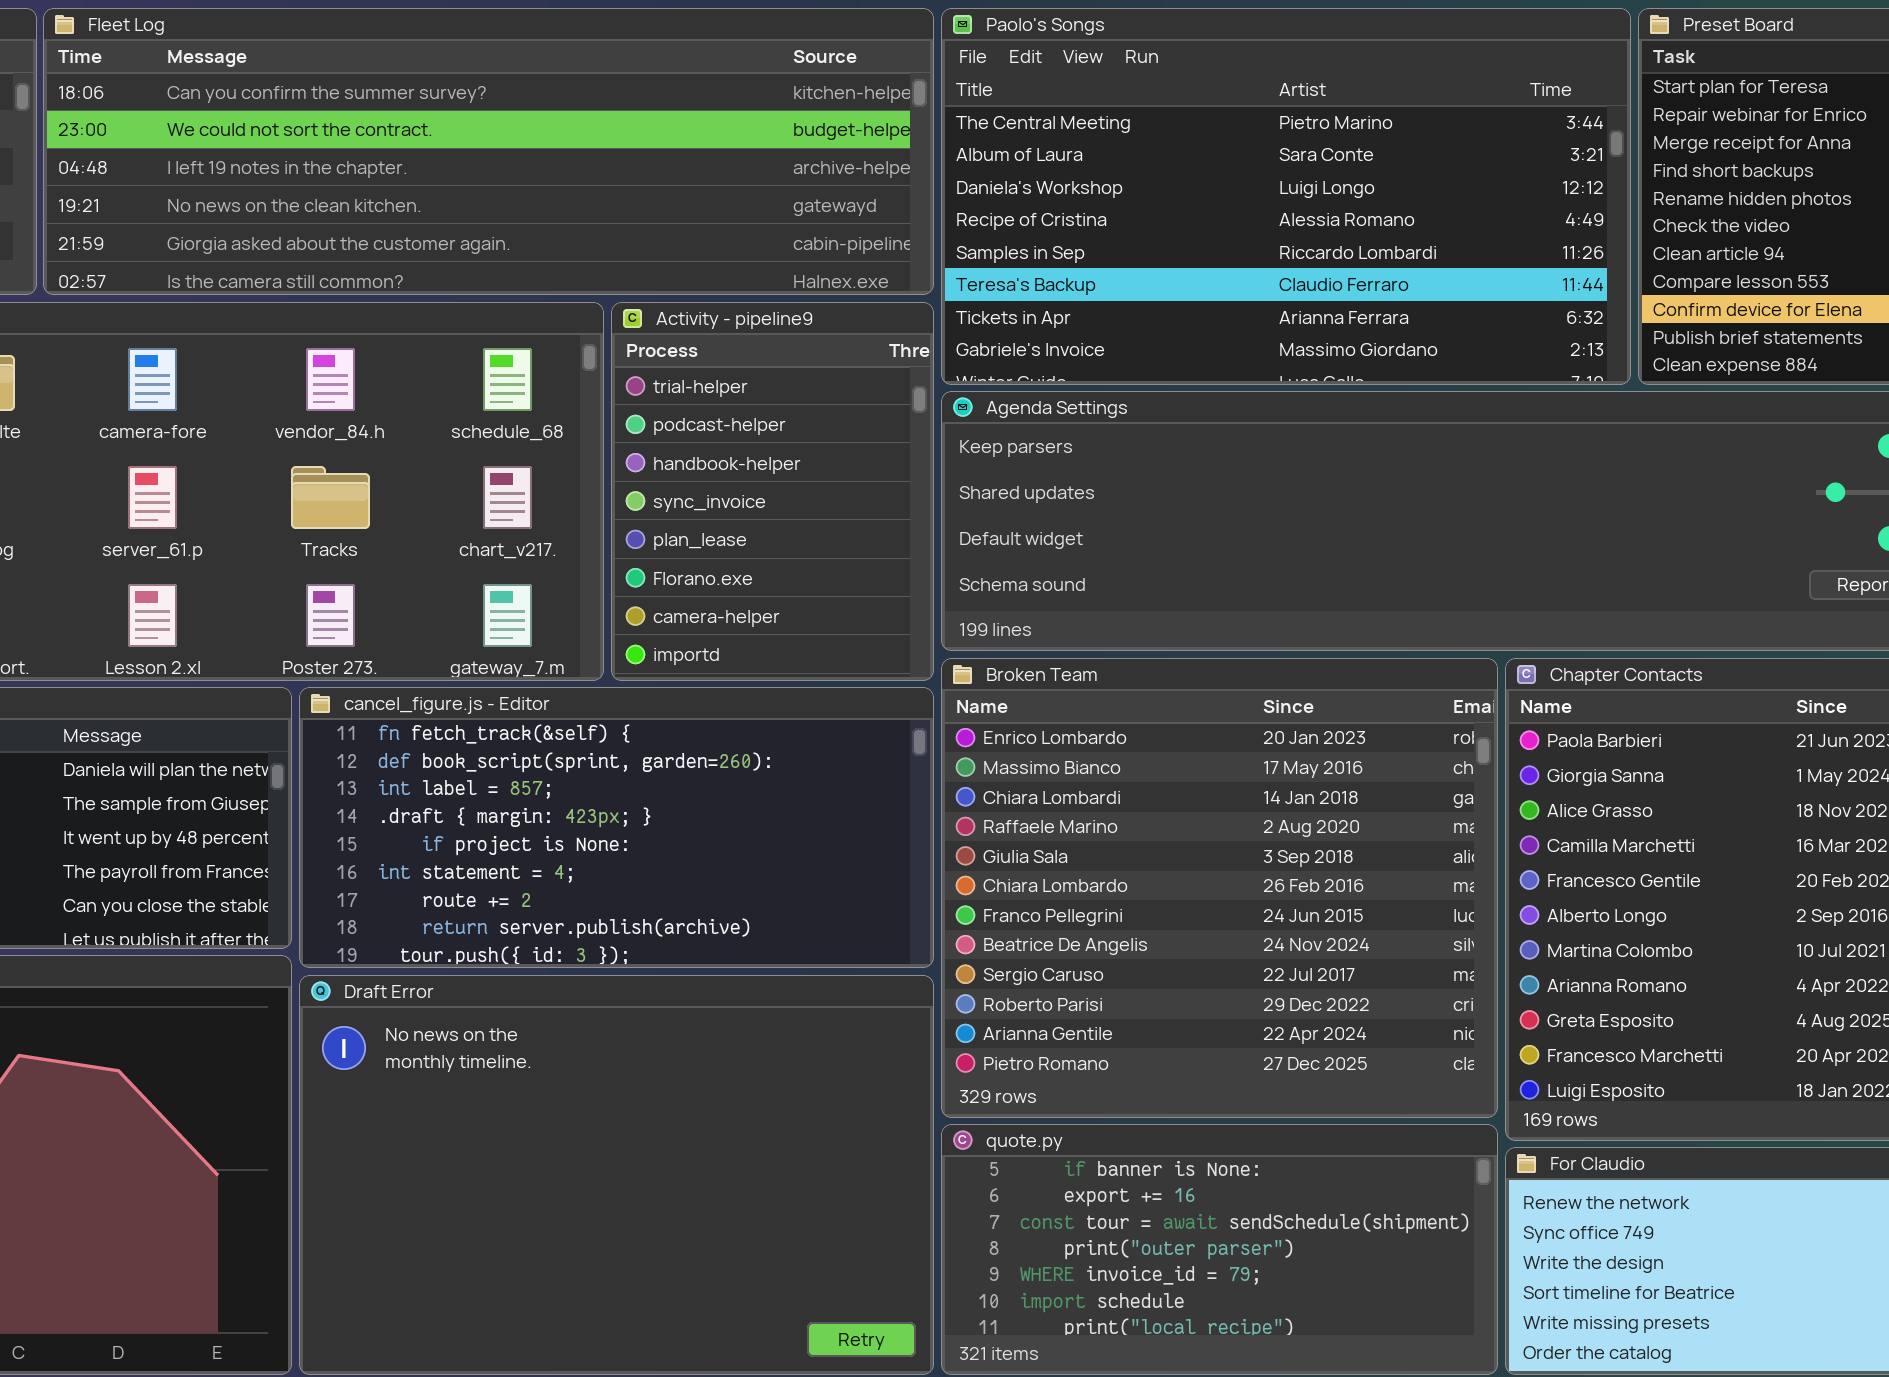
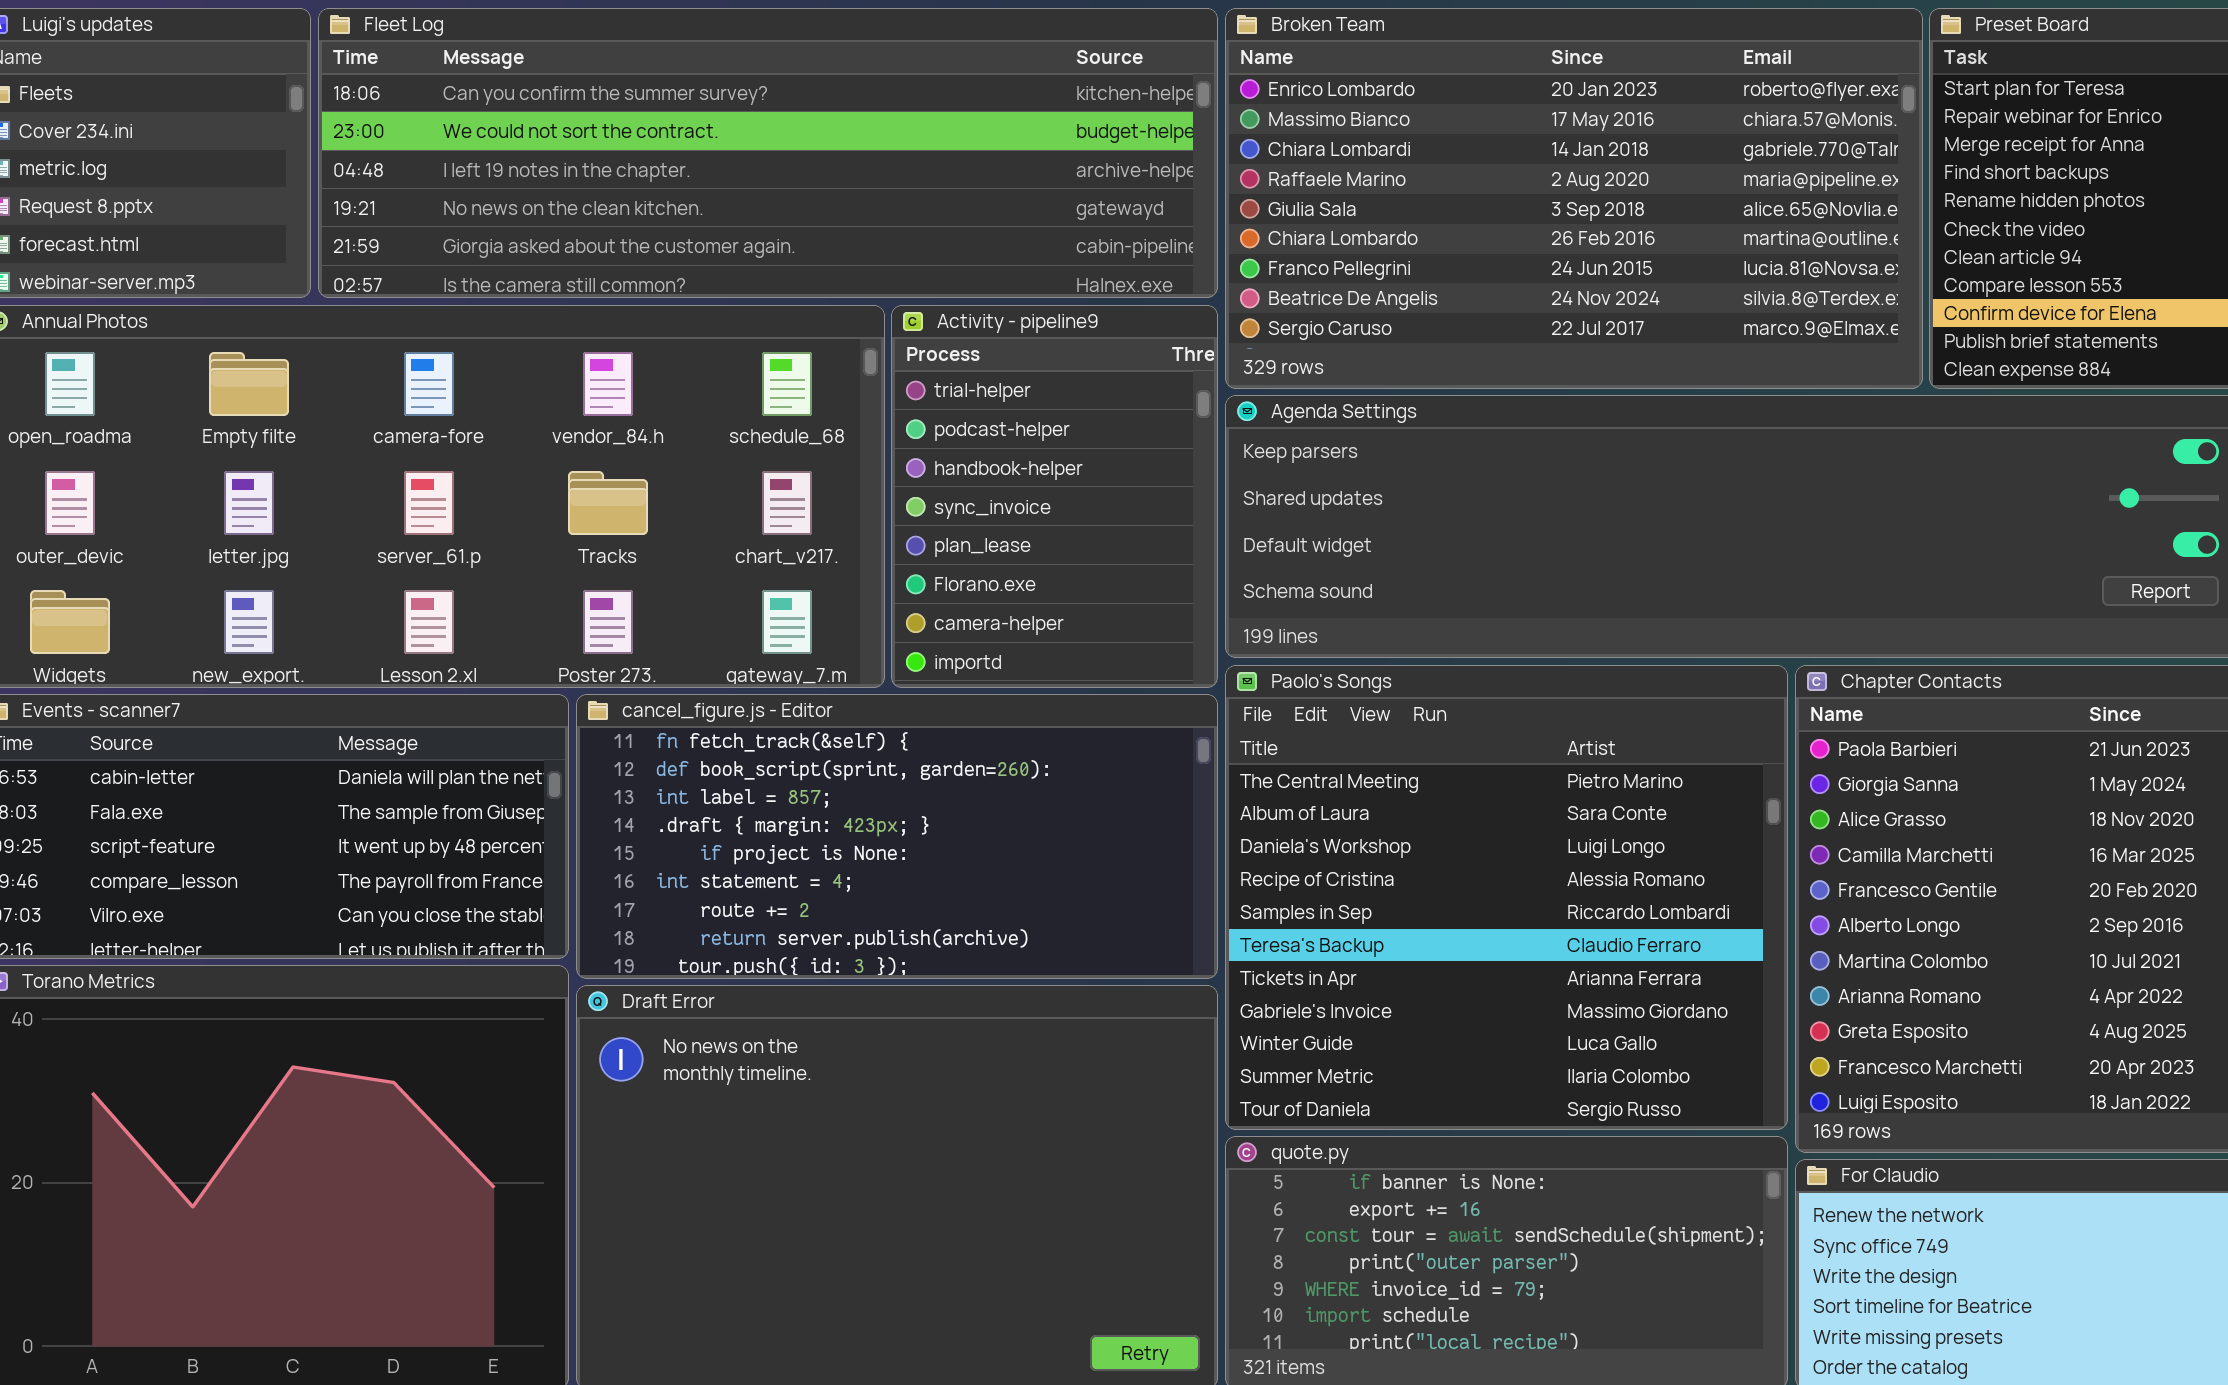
Paolo's Songs: [941,8,1631,385] -> [1225,665,1788,1130], moved, resized
Broken Team: [941,658,1498,1118] -> [1225,8,1923,389], moved, resized

